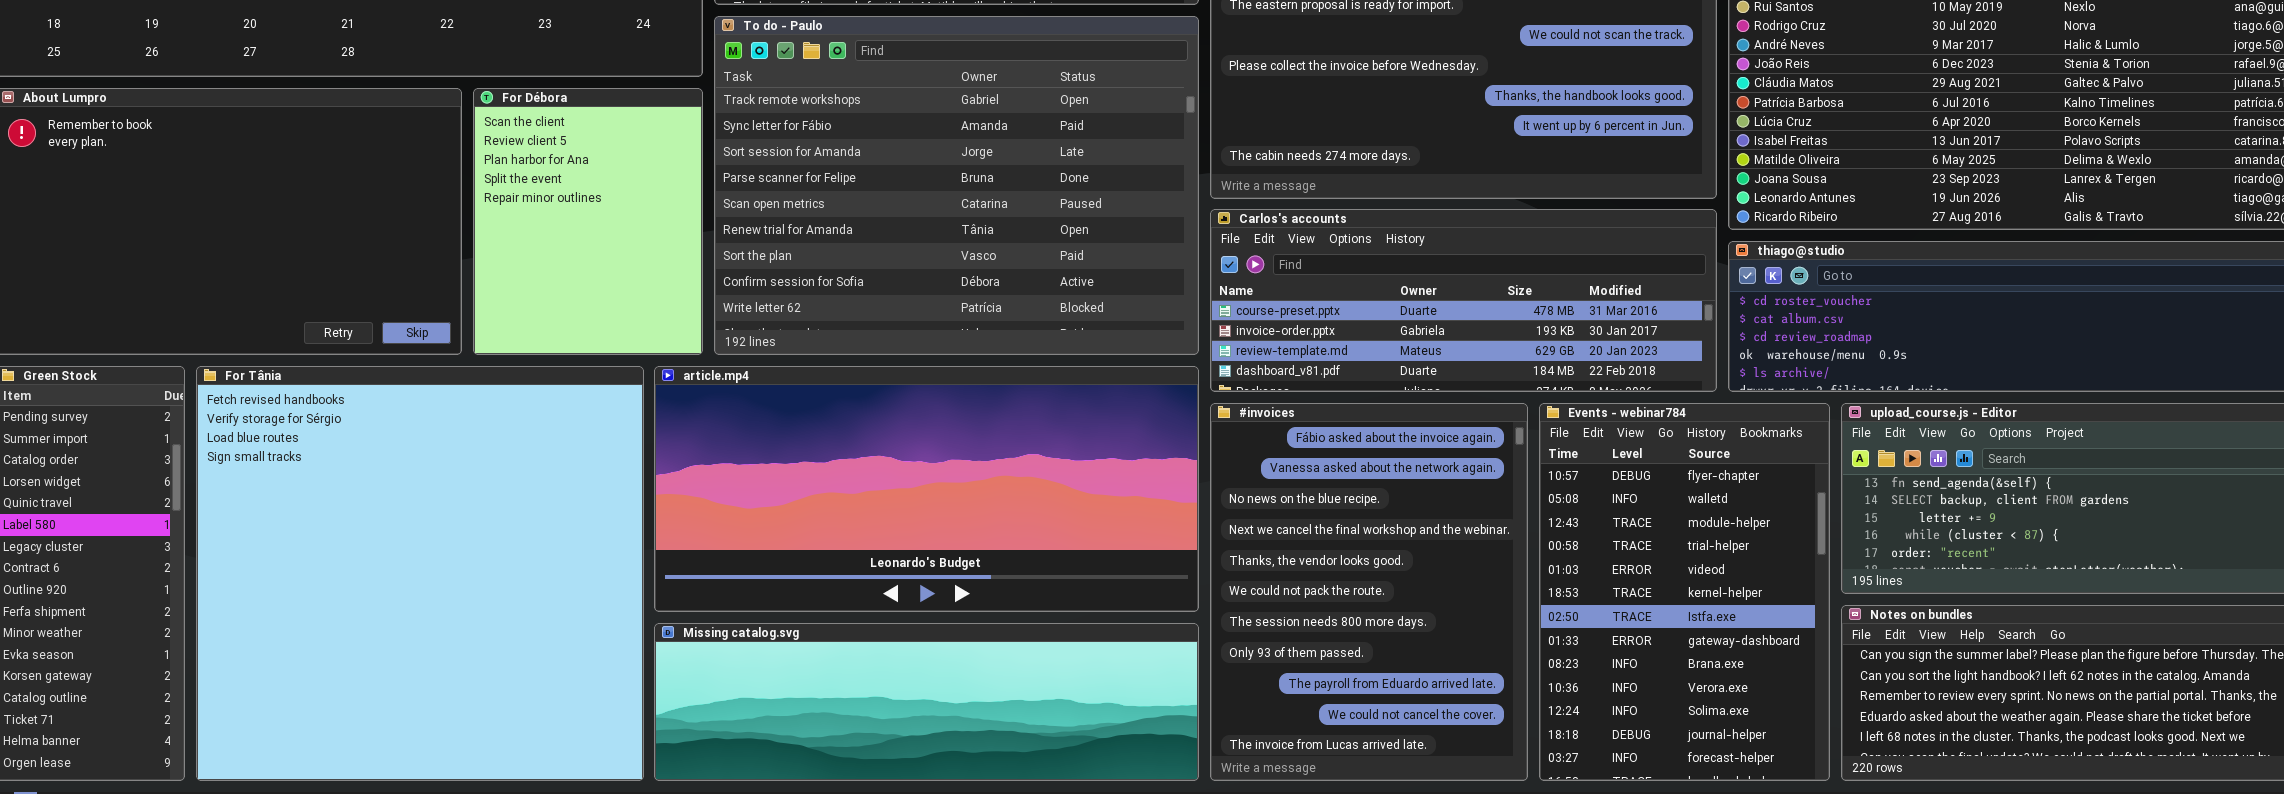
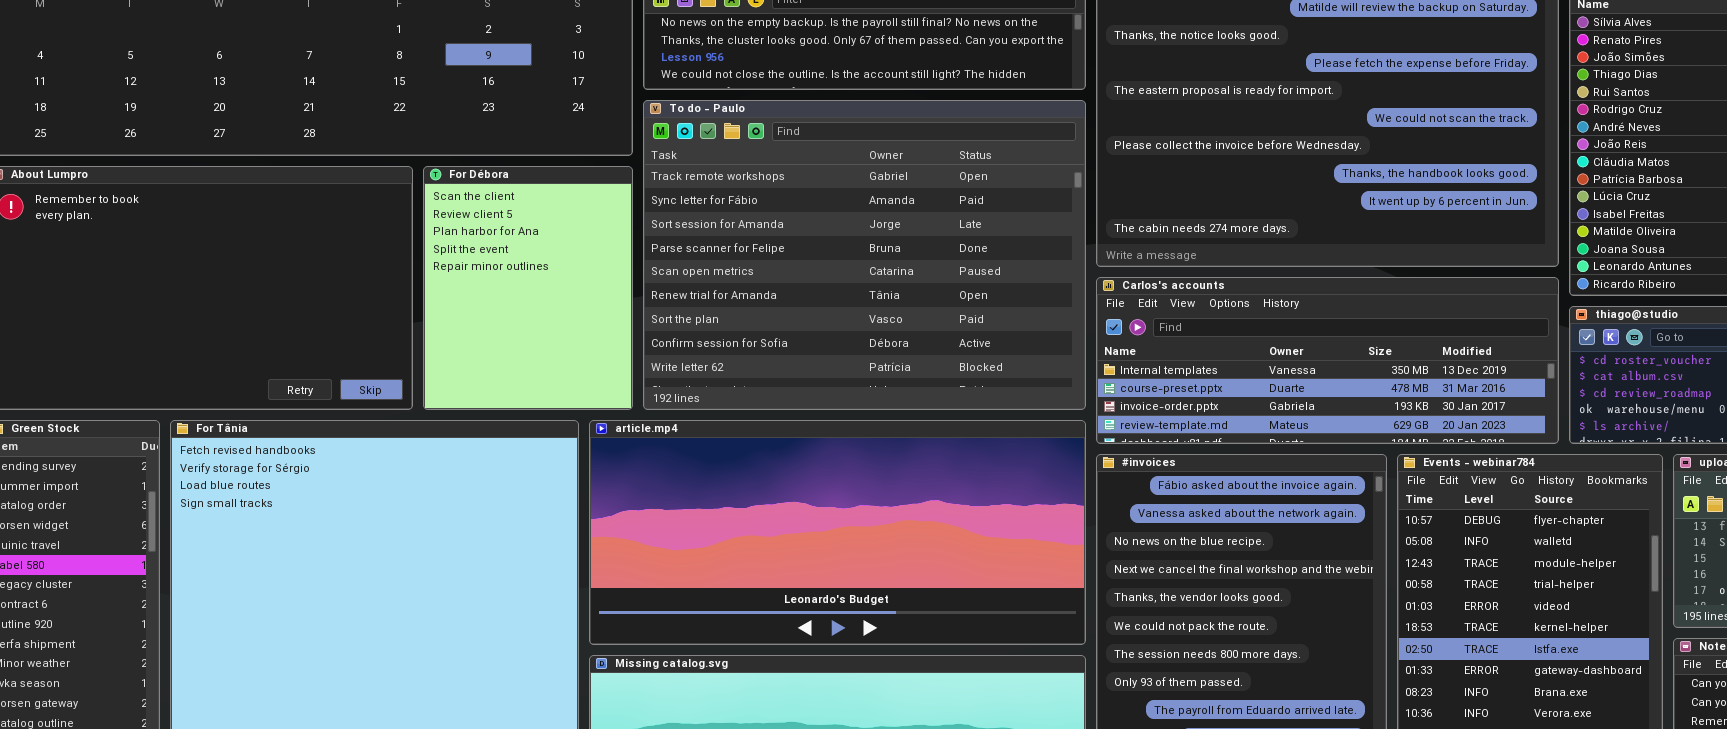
Carlos's accounts: [1210,209,1717,392] -> [1096,277,1559,444], scrolled up 1 row

